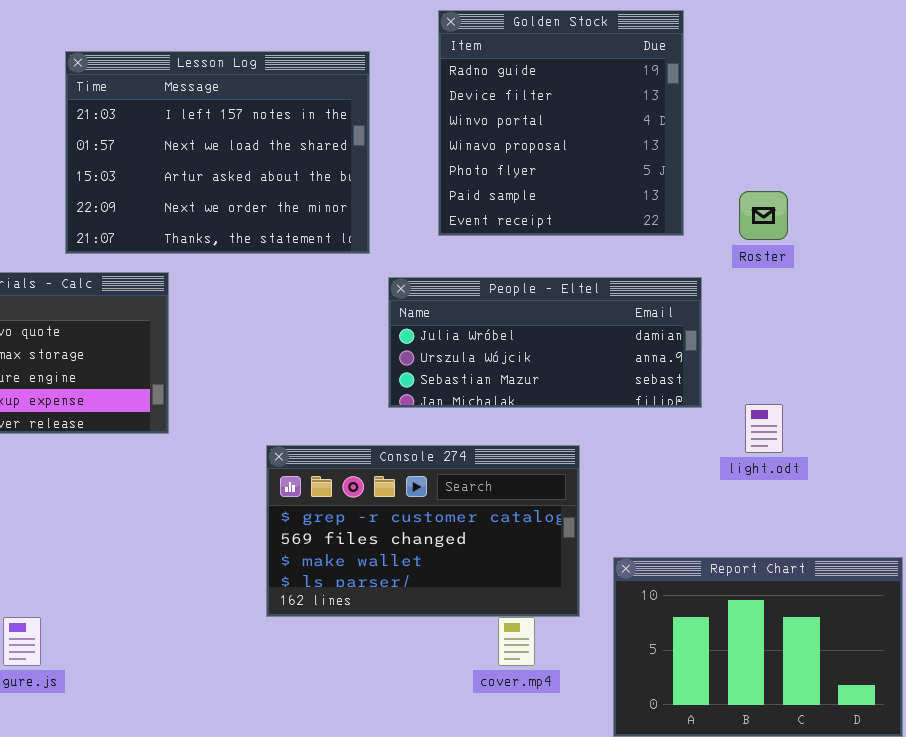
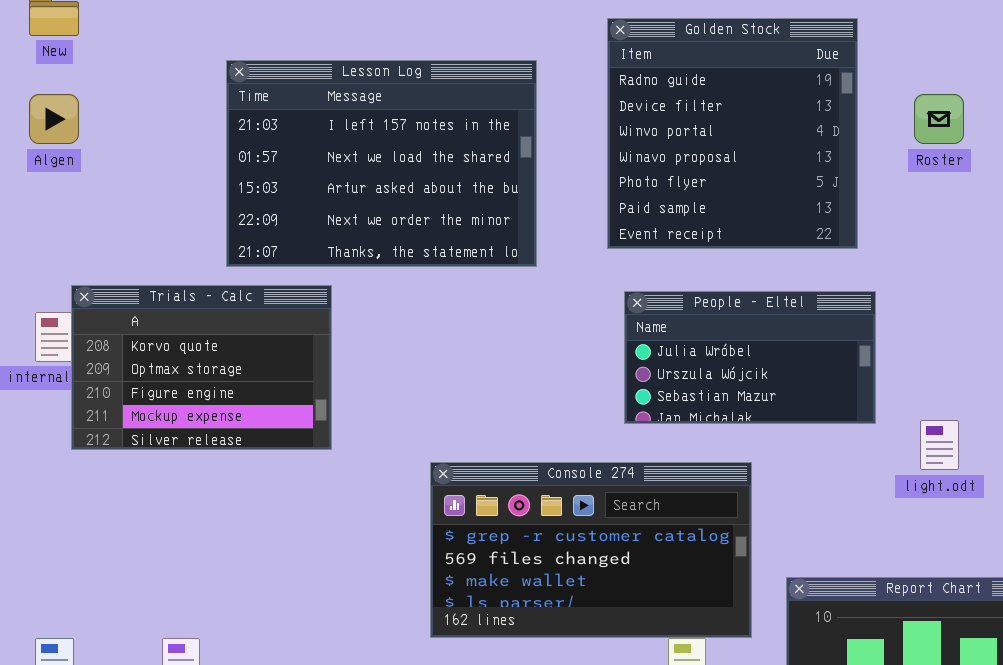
Roster: [739,191,788,240] -> [914,94,964,144], moved
People - Eltel: [388,277,702,408] -> [624,291,876,424], resized

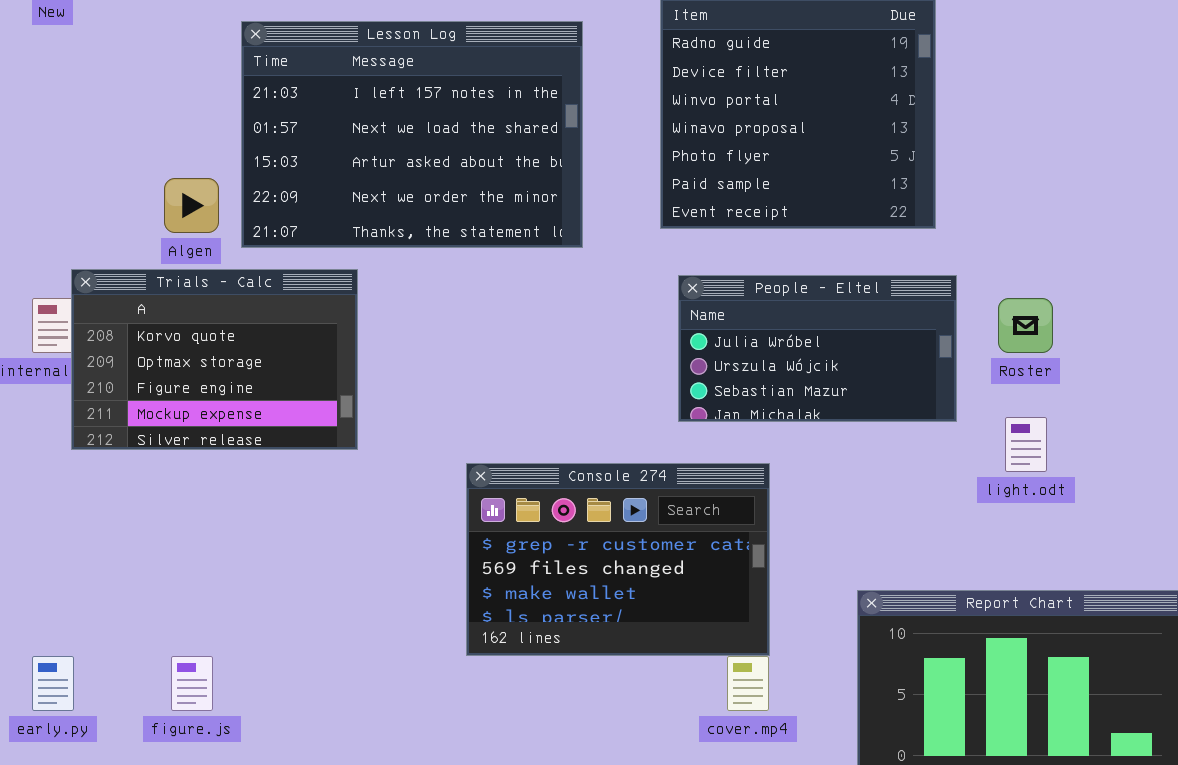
Algen: [29,94,79,144] -> [164,178,219,233], moved
Roster: [914,94,964,144] -> [998,298,1053,353], moved
Console 274: [430,462,752,638] -> [466,463,770,656], resized

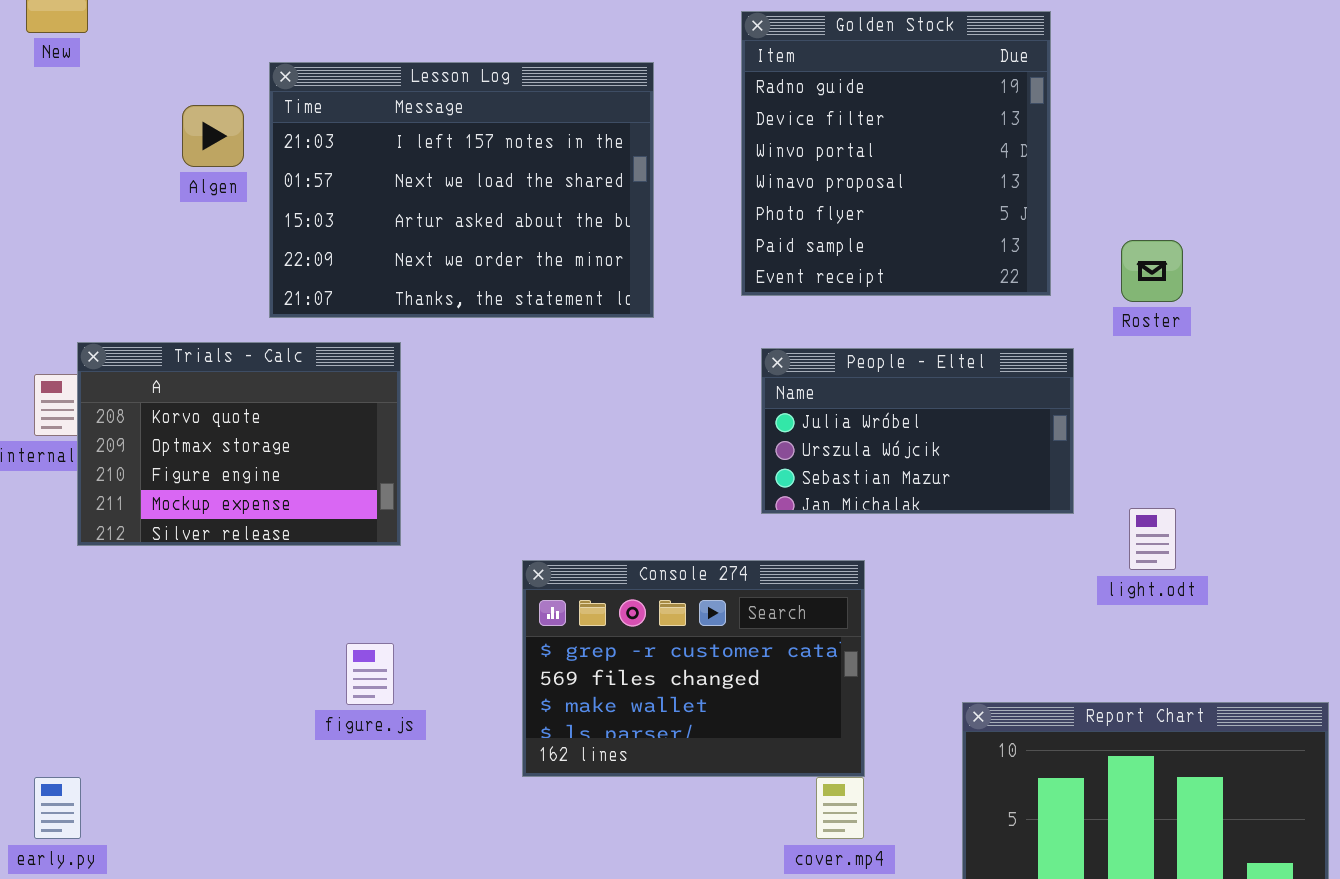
Algen: [164,178,219,233] -> [182,105,244,167], moved
Roster: [998,298,1053,353] -> [1121,240,1183,302], moved
figure.js: [171,656,213,711] -> [346,643,394,705], moved

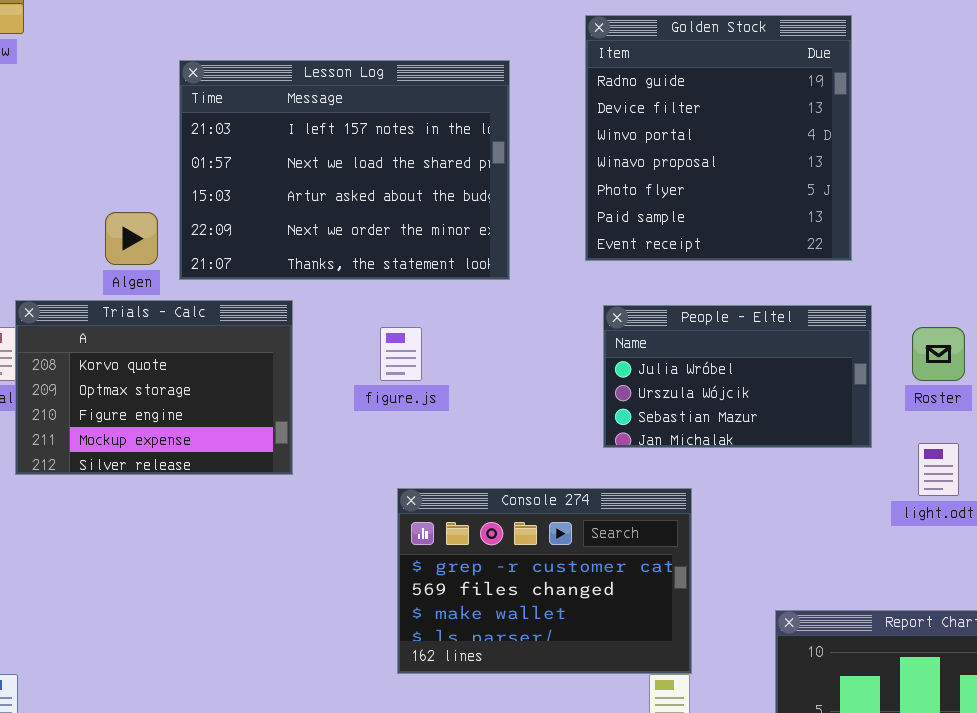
Algen: [182,105,244,167] -> [105,212,158,265], moved
Roster: [1121,240,1183,302] -> [912,327,965,381], moved
figure.js: [346,643,394,705] -> [380,327,422,381], moved

